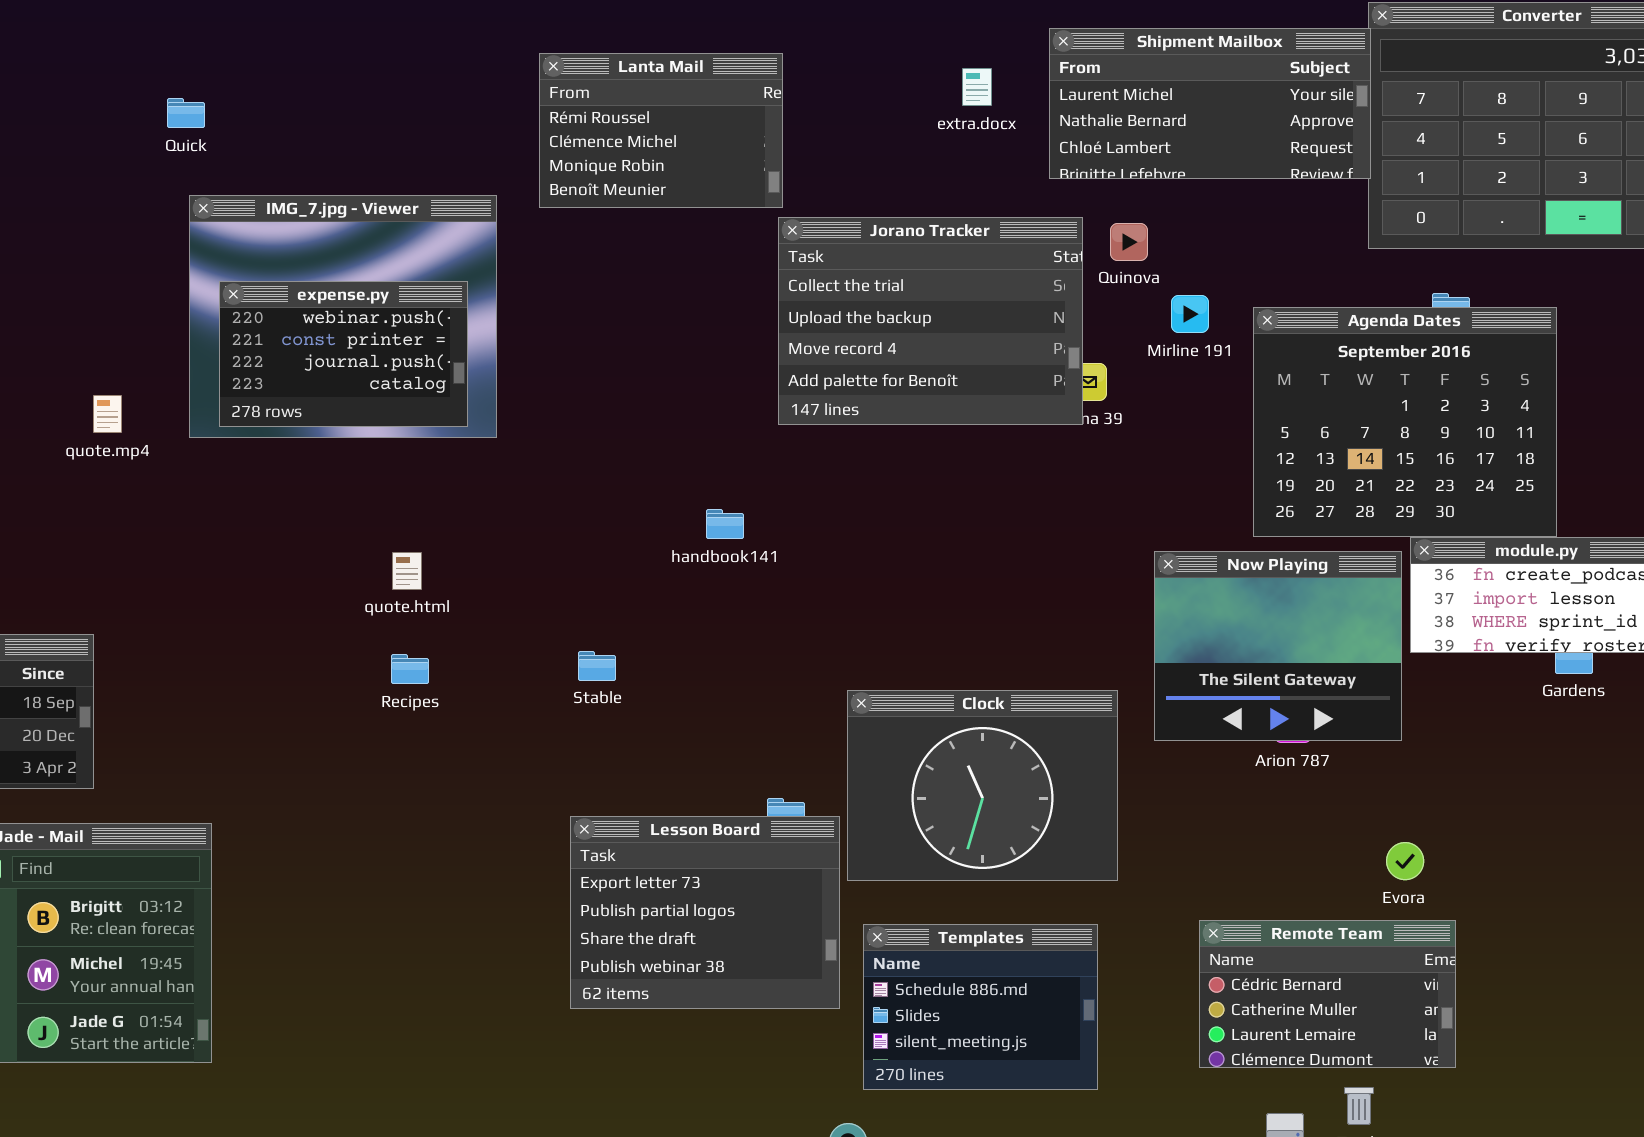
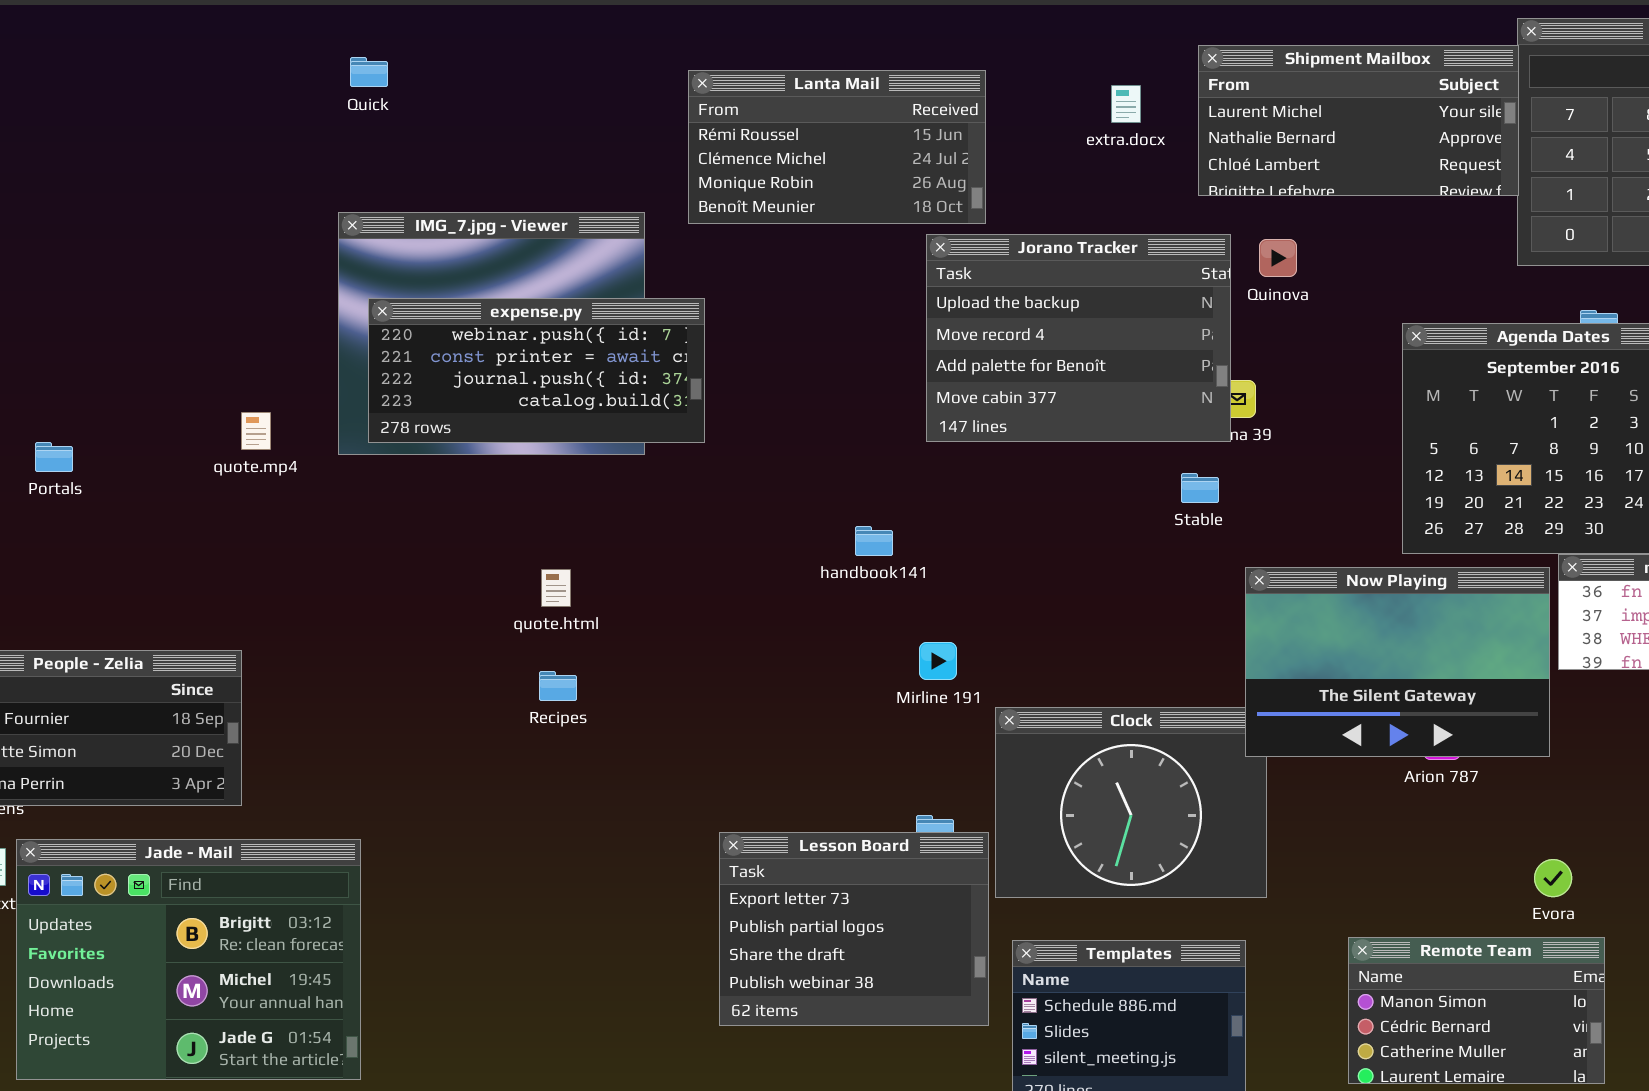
Lanta Mail: [539,53,783,208] -> [688,70,986,224], resized
Quick: [167,98,205,128] -> [350,57,388,87], moved
Jorano Tracker: [778,217,1083,425] -> [926,234,1231,442], scrolled down 1 row
expense.py: [219,281,468,427] -> [368,298,705,443], resized
Mirline 191: [1171,295,1209,333] -> [919,642,957,680], moved
Now Playing: [1154,551,1402,741] -> [1245,567,1550,757], resized
Stable: [578,651,616,681] -> [1181,473,1219,503], moved
Remote Team: [1199,920,1456,1068] -> [1348,937,1605,1084], scrolled up 1 row

